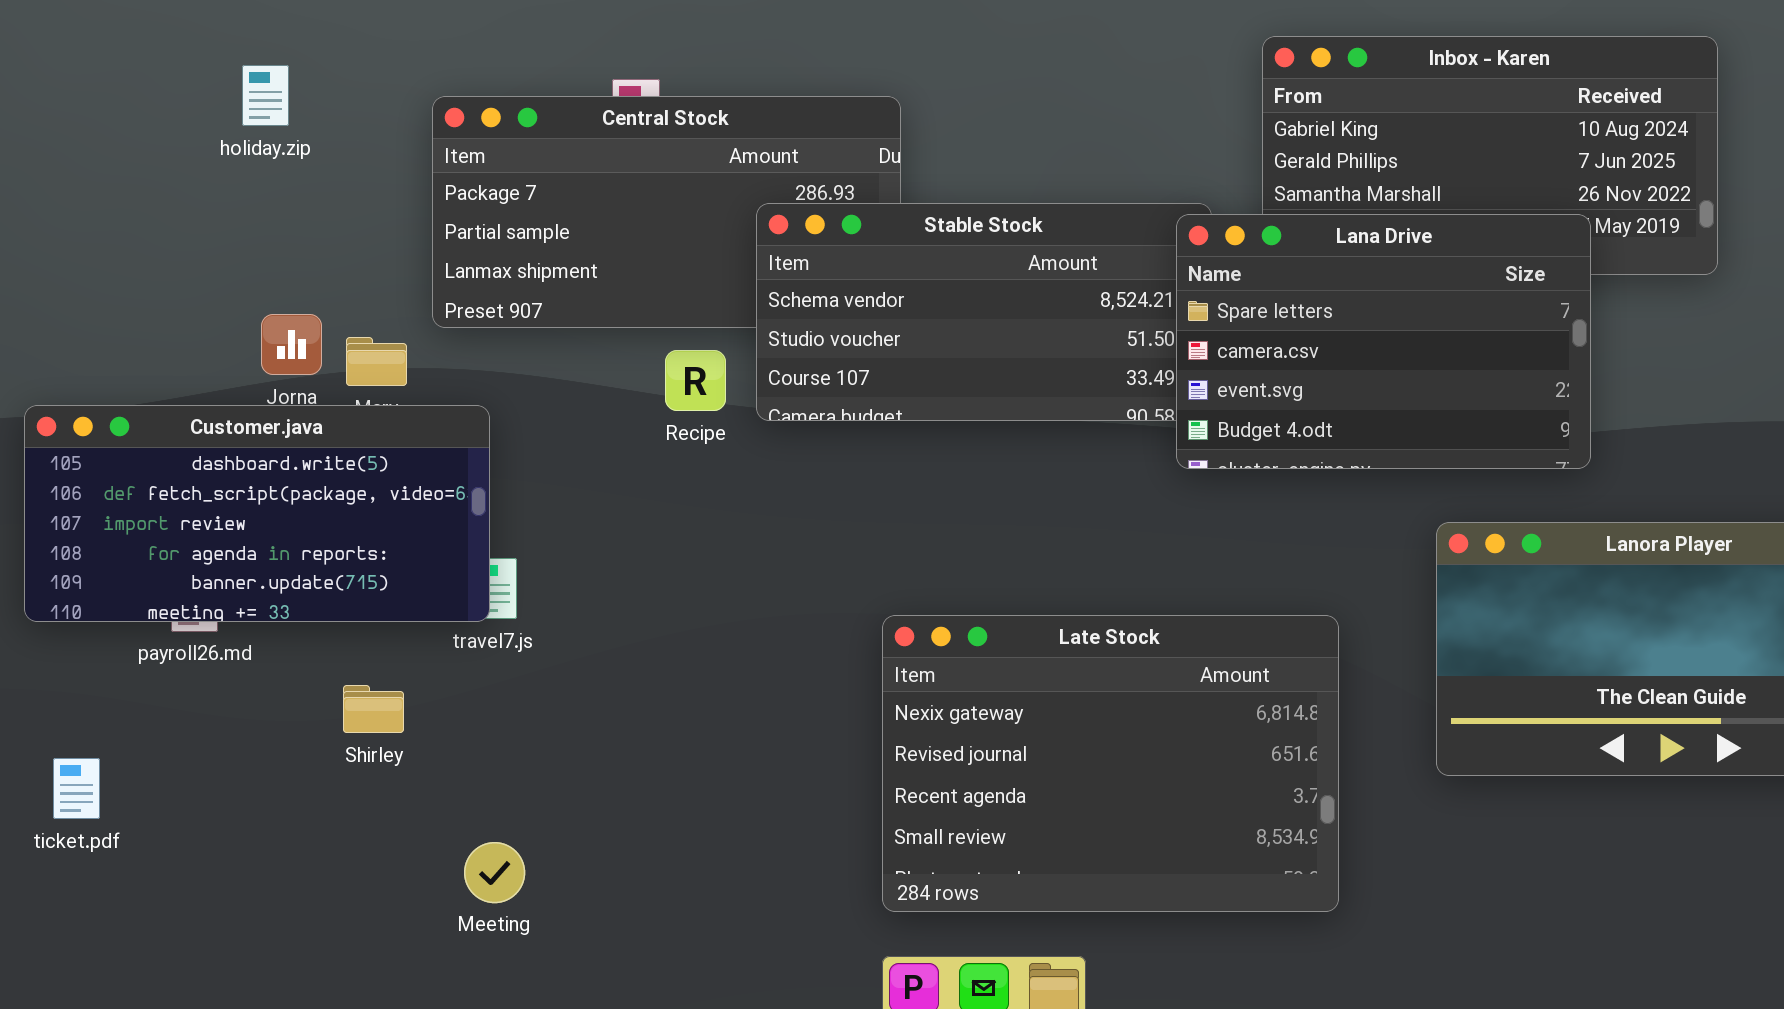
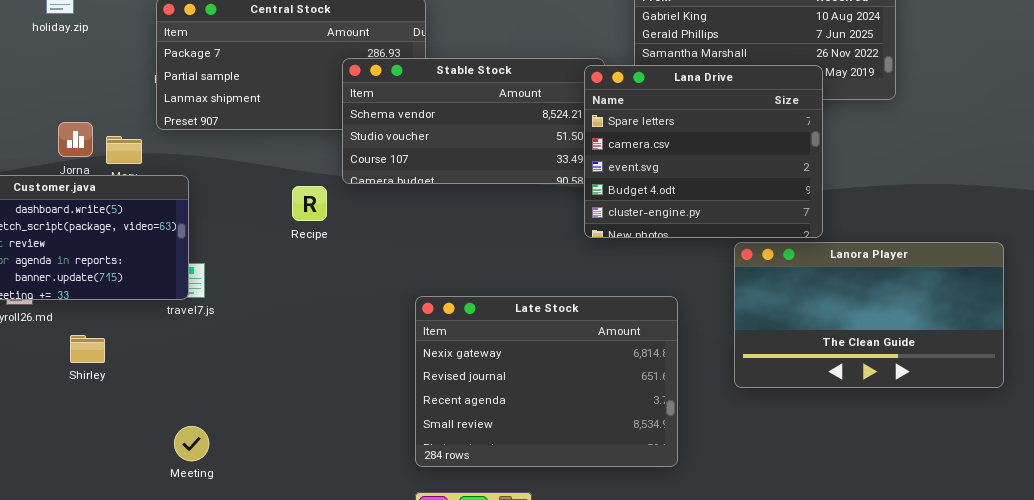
Lana Drive: [1176,214,1591,469] -> [584,65,823,238], resized
Recipe: [665,350,726,411] -> [292,186,327,221], moved
Shirley: [343,685,404,733] -> [70,335,105,363], moved

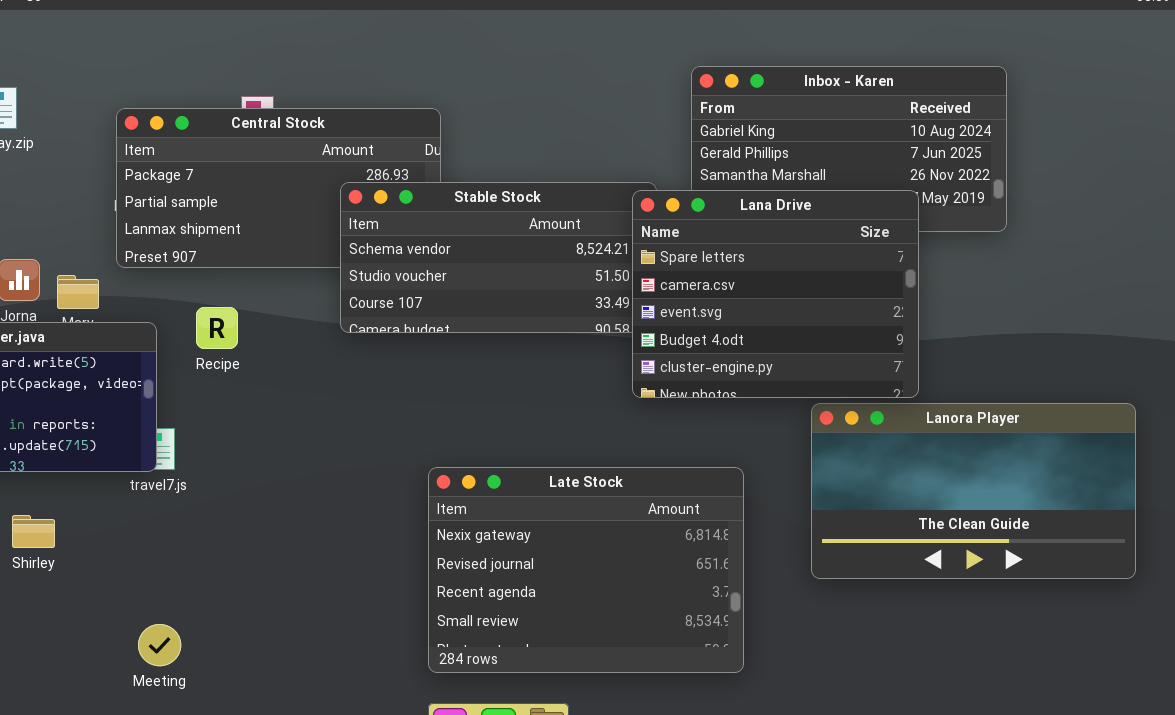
Recipe: [292,186,327,221] -> [196,307,238,349], moved

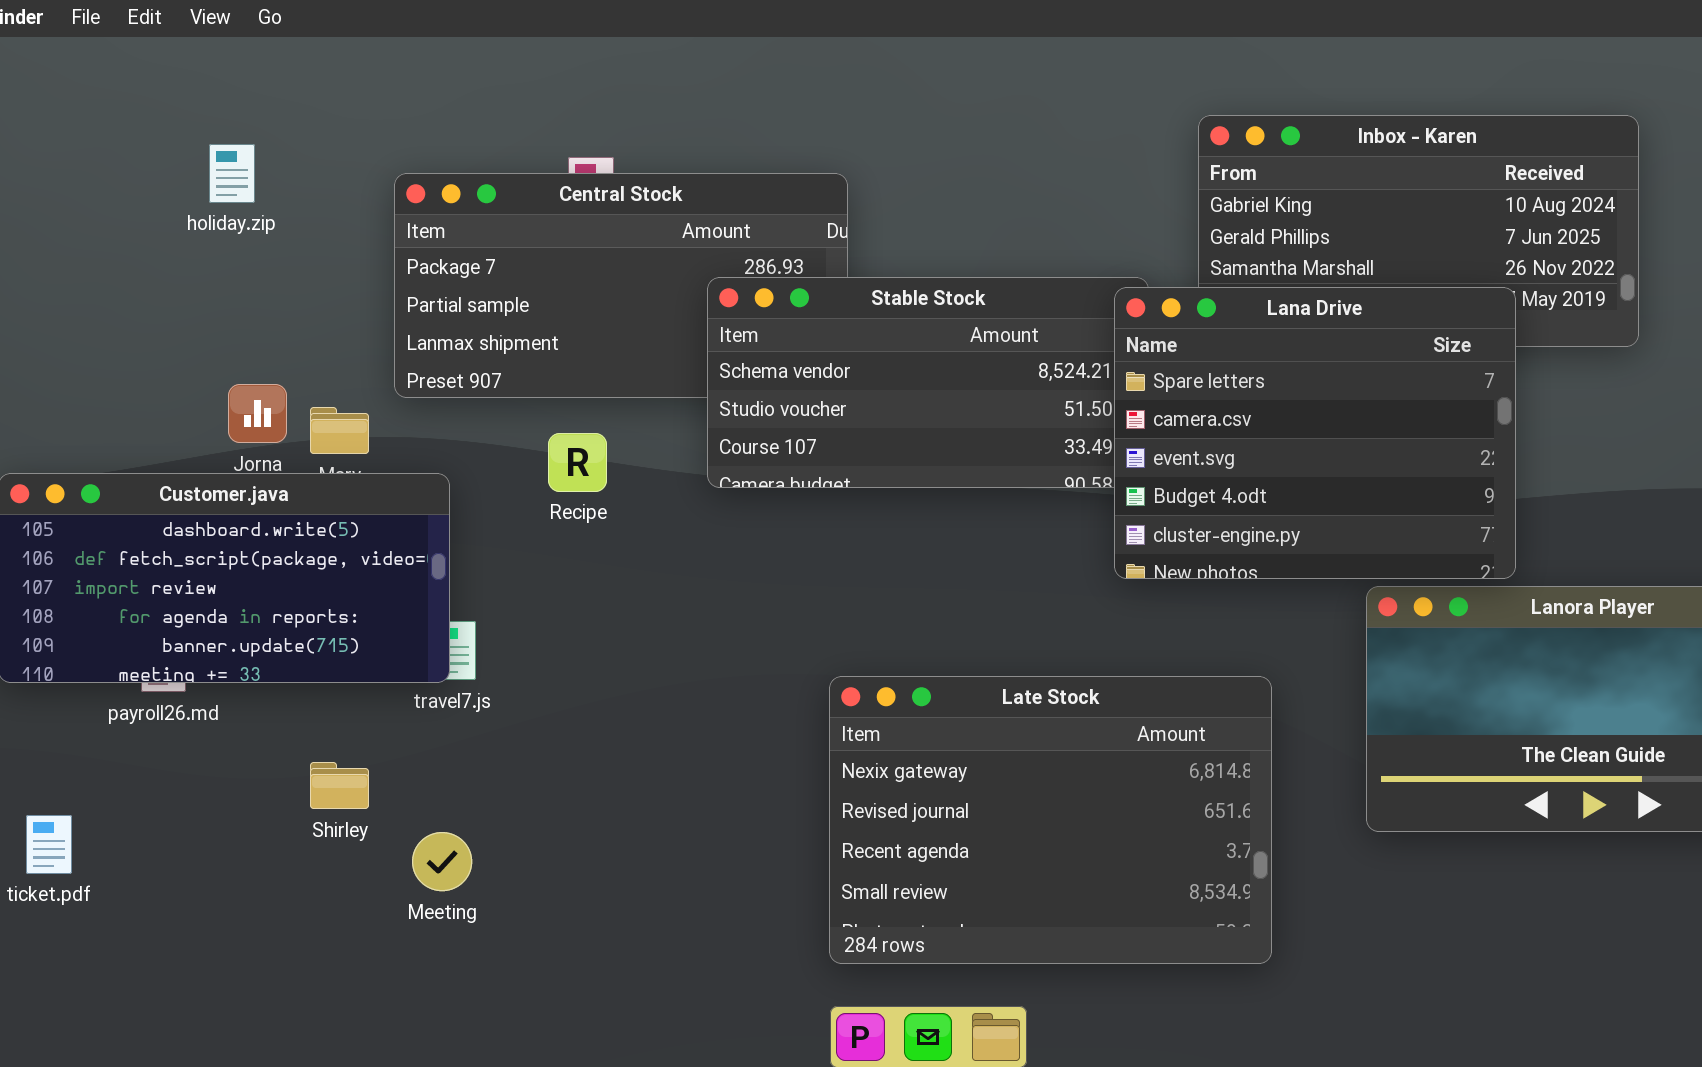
Recipe: [196,307,238,349] -> [548,433,607,492], moved
Shirley: [12,515,55,548] -> [310,762,369,809], moved
Meeting: [138,624,181,666] -> [412,832,472,891], moved

